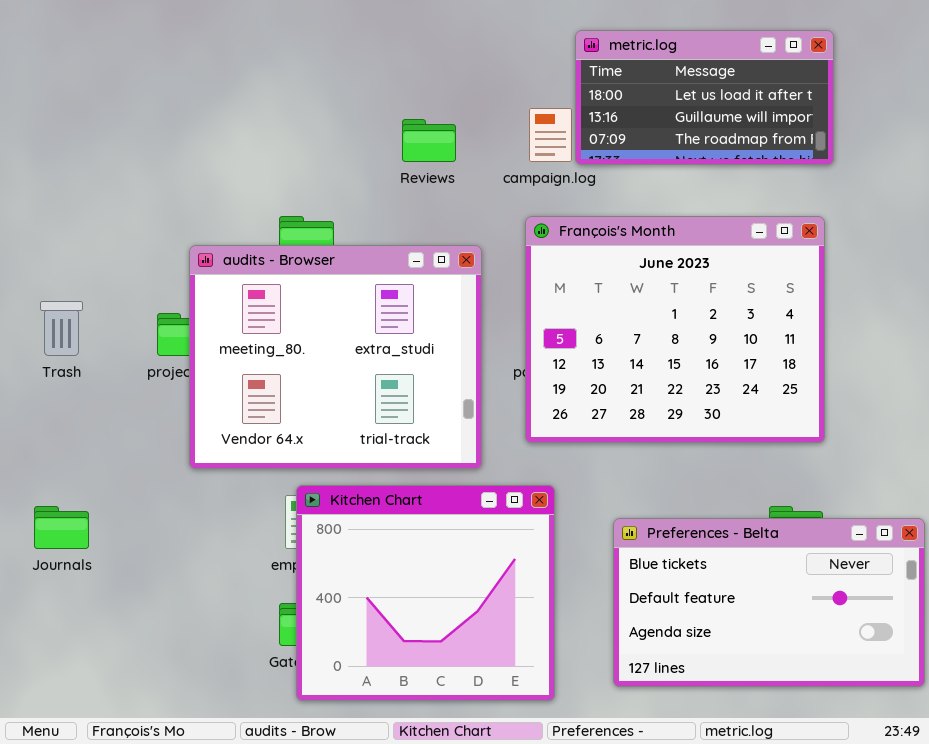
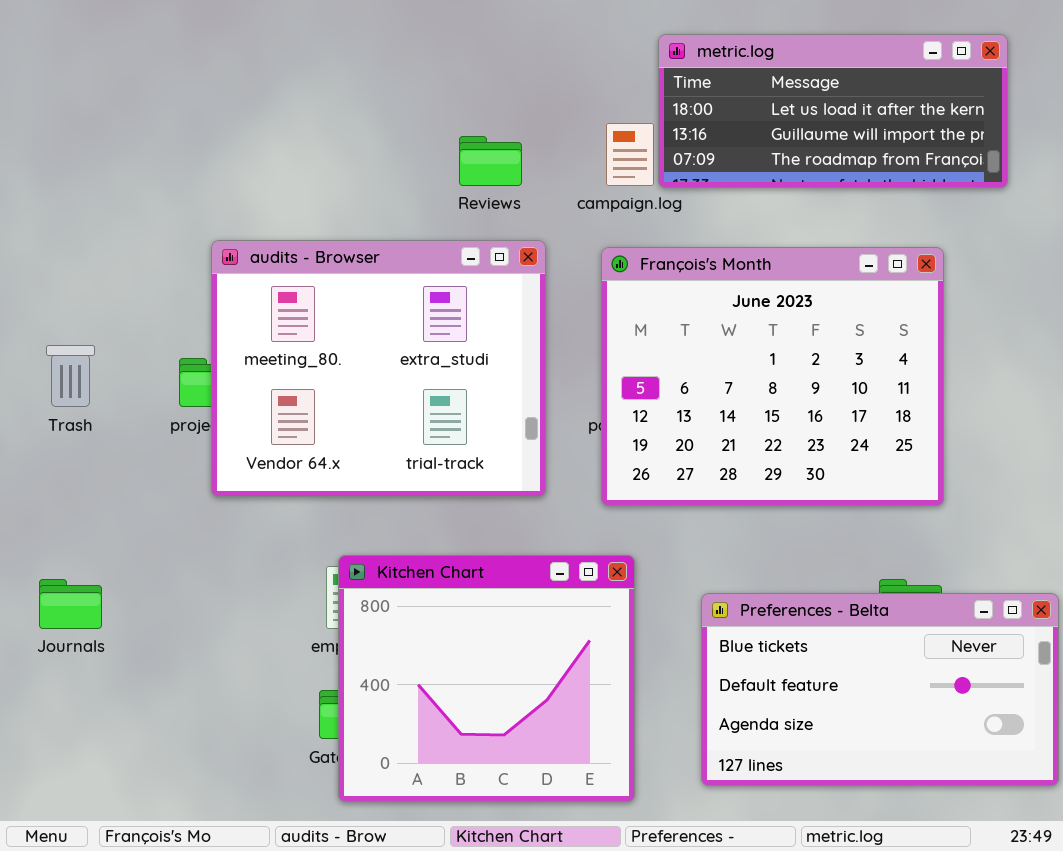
metric.log: [575,30,834,165] -> [658,34,1008,188], resized
audits - Browser: [189,245,482,469] -> [211,240,546,497], moved

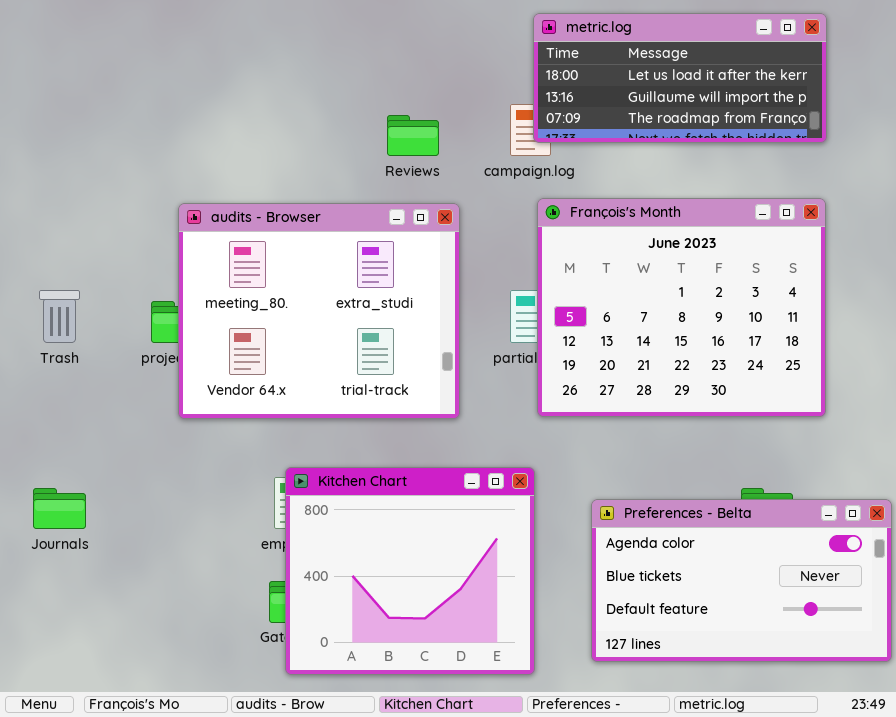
metric.log: [658,34,1008,188] -> [533,13,827,143], moved
François's Month: [601,247,944,506] -> [537,198,826,417], moved
Preferences - Belta: [701,593,1059,786] -> [591,499,892,662], scrolled up 1 row

